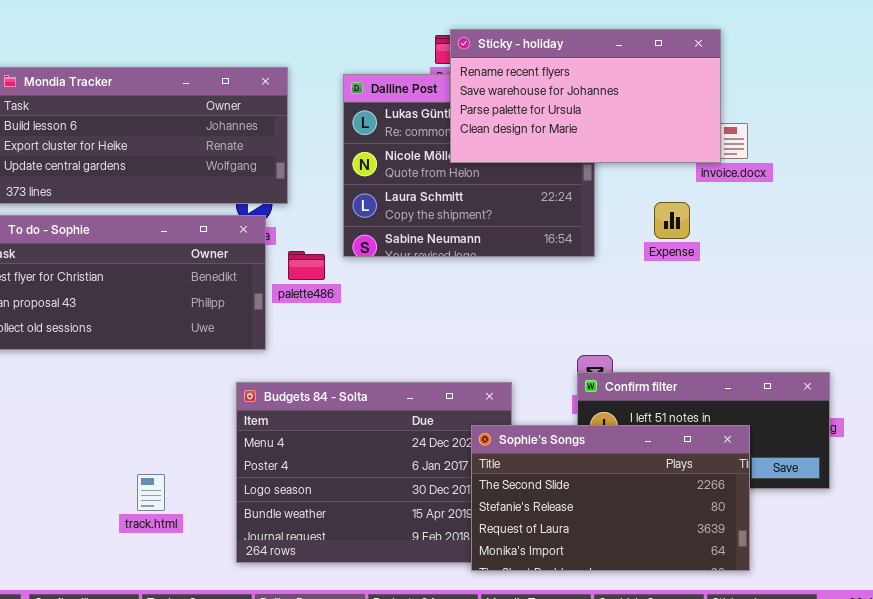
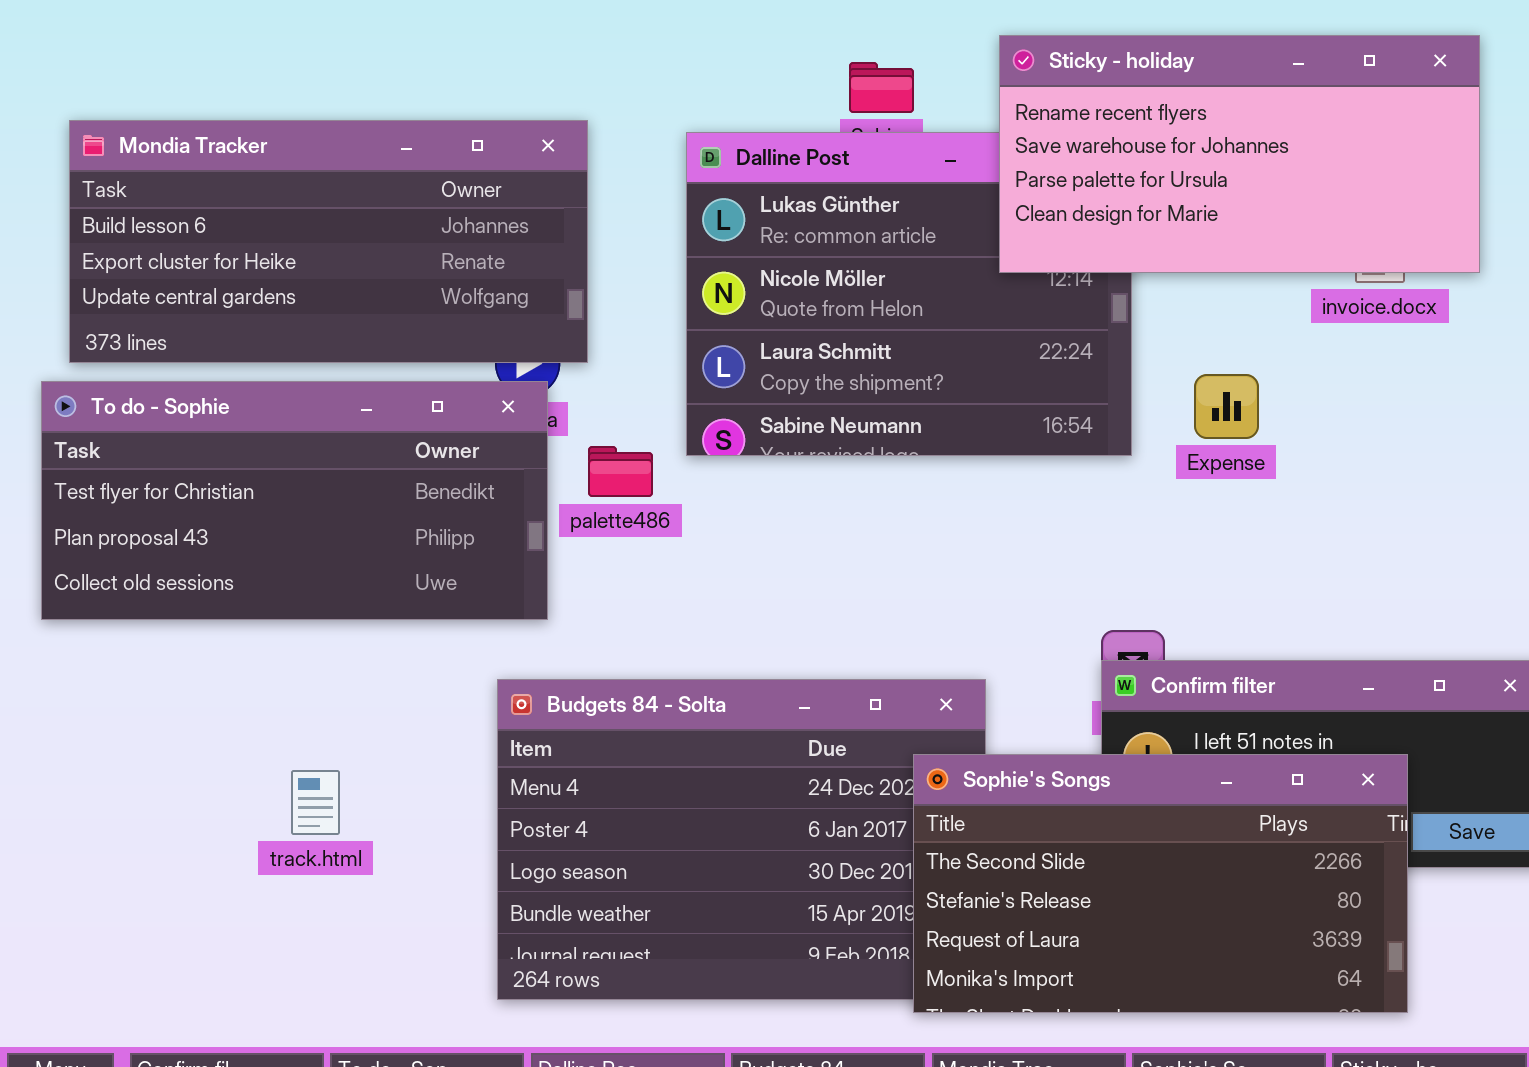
Sticky - holiday: [450,29,721,163] -> [999,35,1480,273], moved
Expense: [654,202,690,239] -> [1194,374,1259,439], moved
track.html: [137,474,165,511] -> [291,770,340,835], moved

